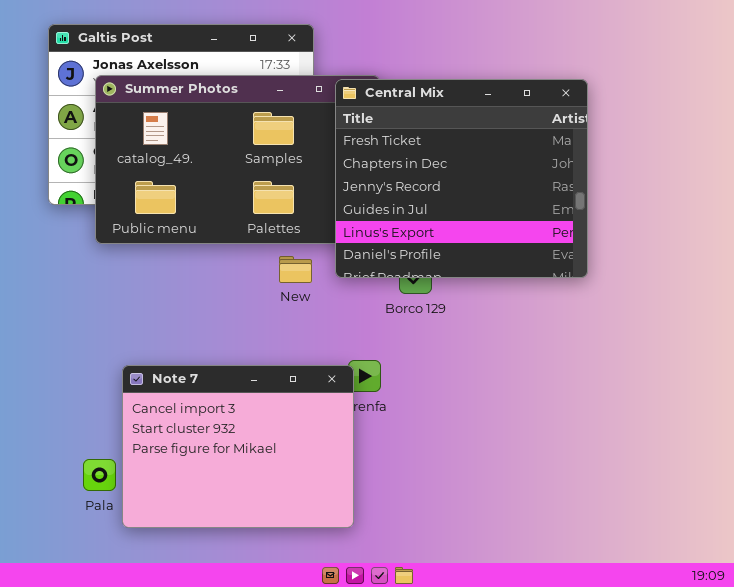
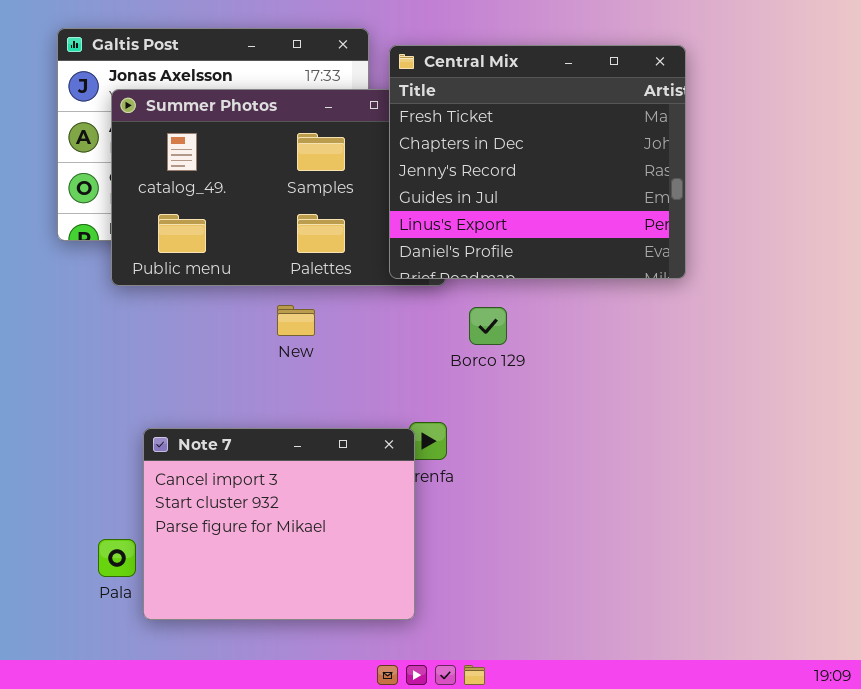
Central Mix: [335,79,588,278] -> [389,45,686,279], moved
New: [279,256,312,283] -> [277,305,315,336], moved

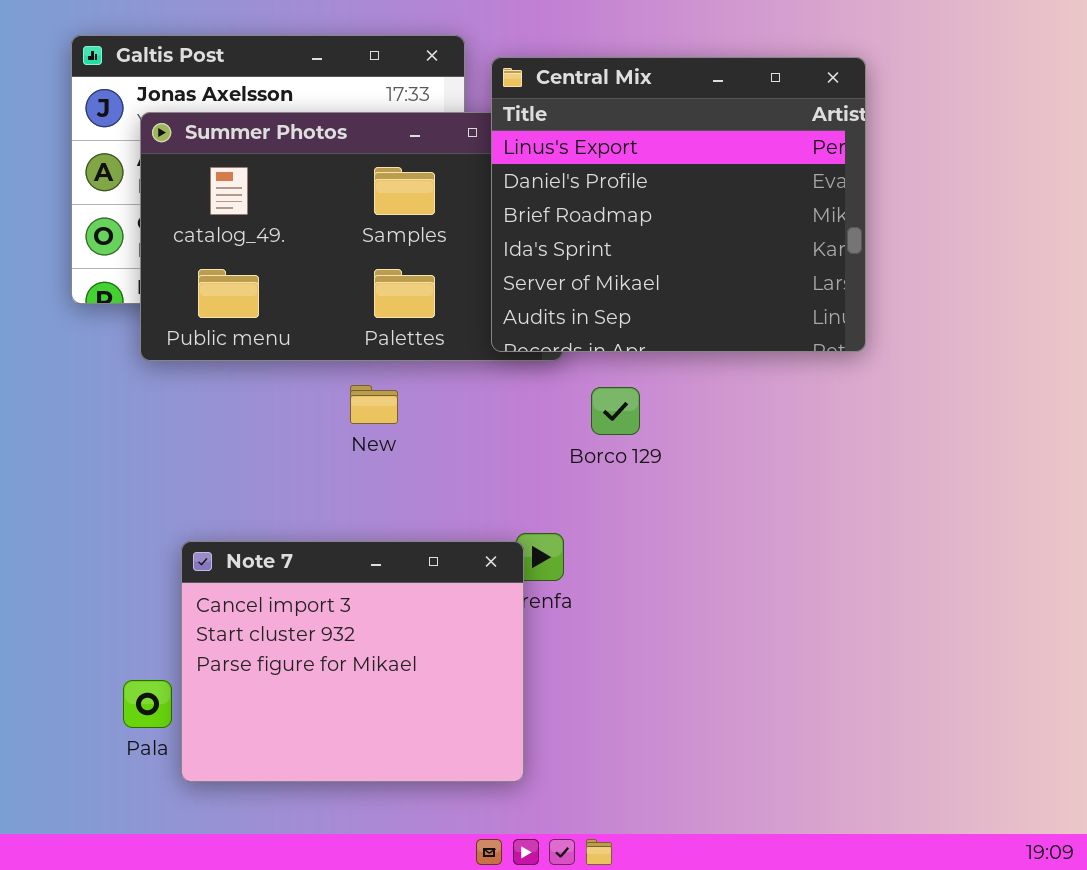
Central Mix: [389,45,686,279] -> [491,57,866,352], scrolled down 4 rows

